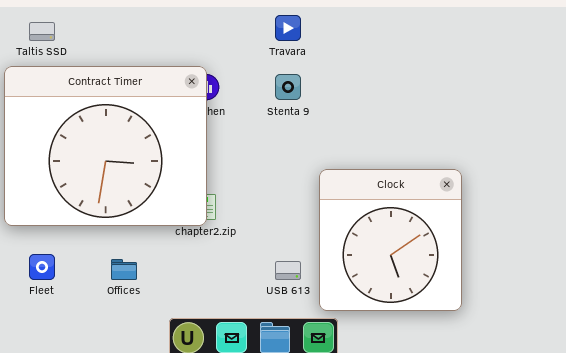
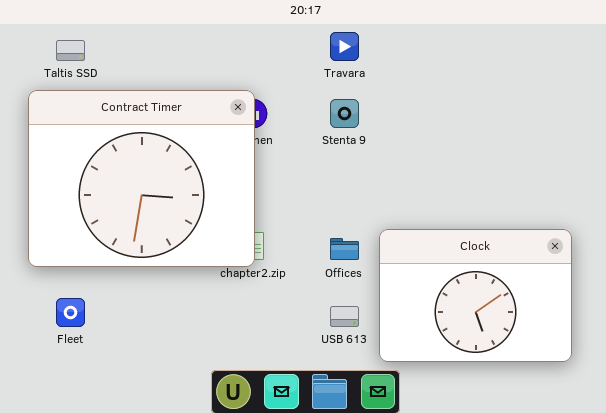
Clock: [319,169,462,311] -> [379,229,572,362], resized
Offices: [111,259,137,280] -> [330,238,359,260], moved

